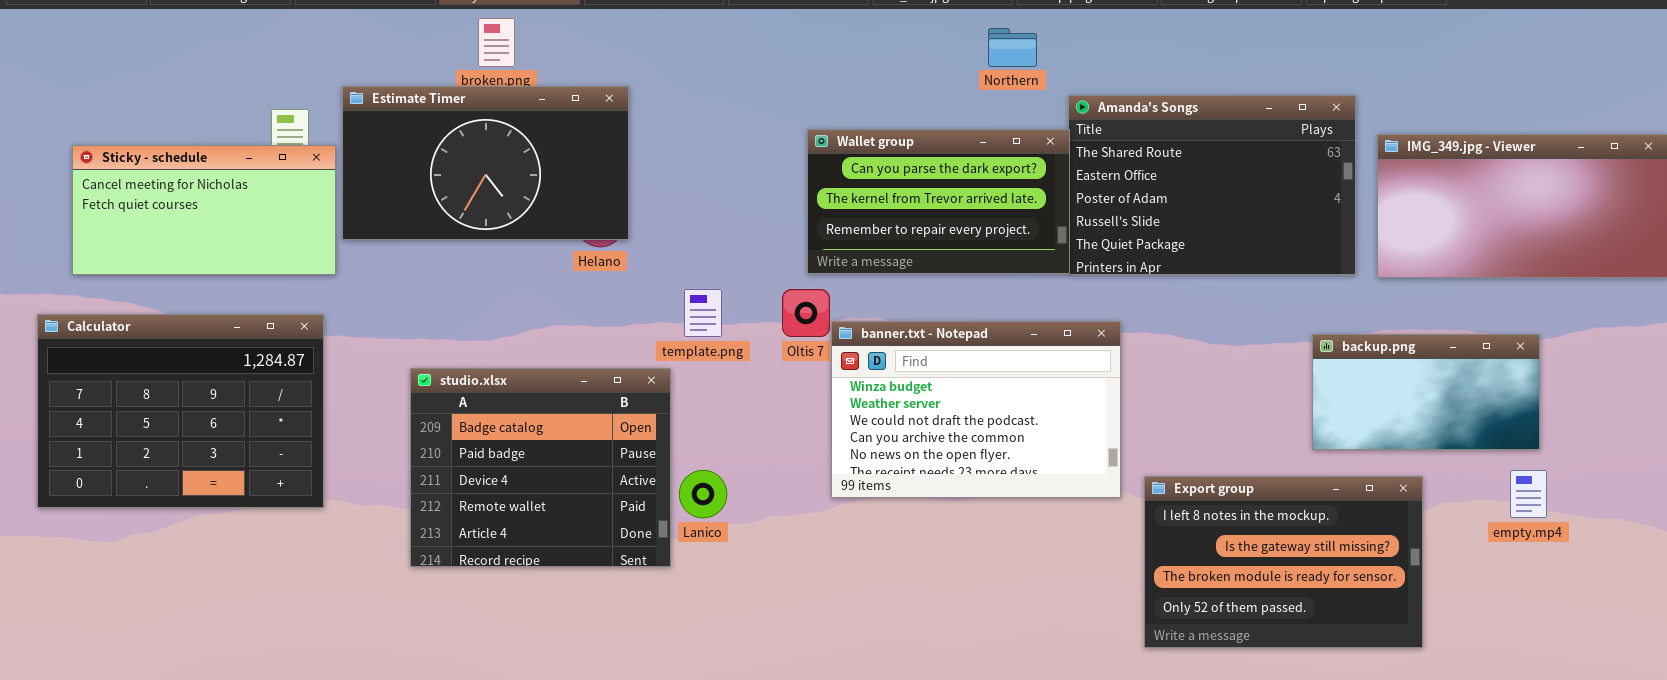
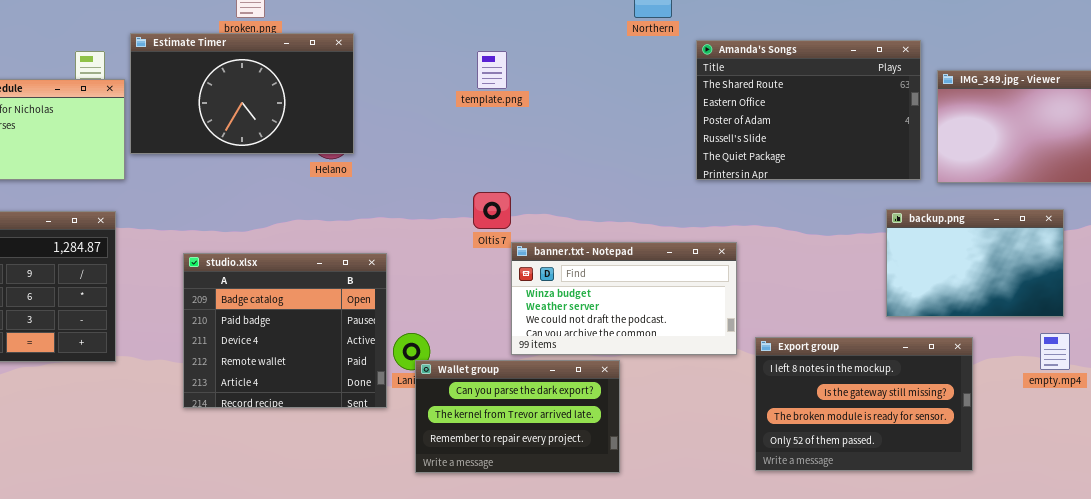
Wallet group: [807,129,1070,274] -> [415,360,620,473], moved
template.png: [684,289,722,337] -> [477,51,507,89], moved
banner.txt - Notepad: [831,321,1121,498] -> [511,242,737,355], resized
backup.png: [1312,334,1540,450] -> [886,209,1064,317], resized

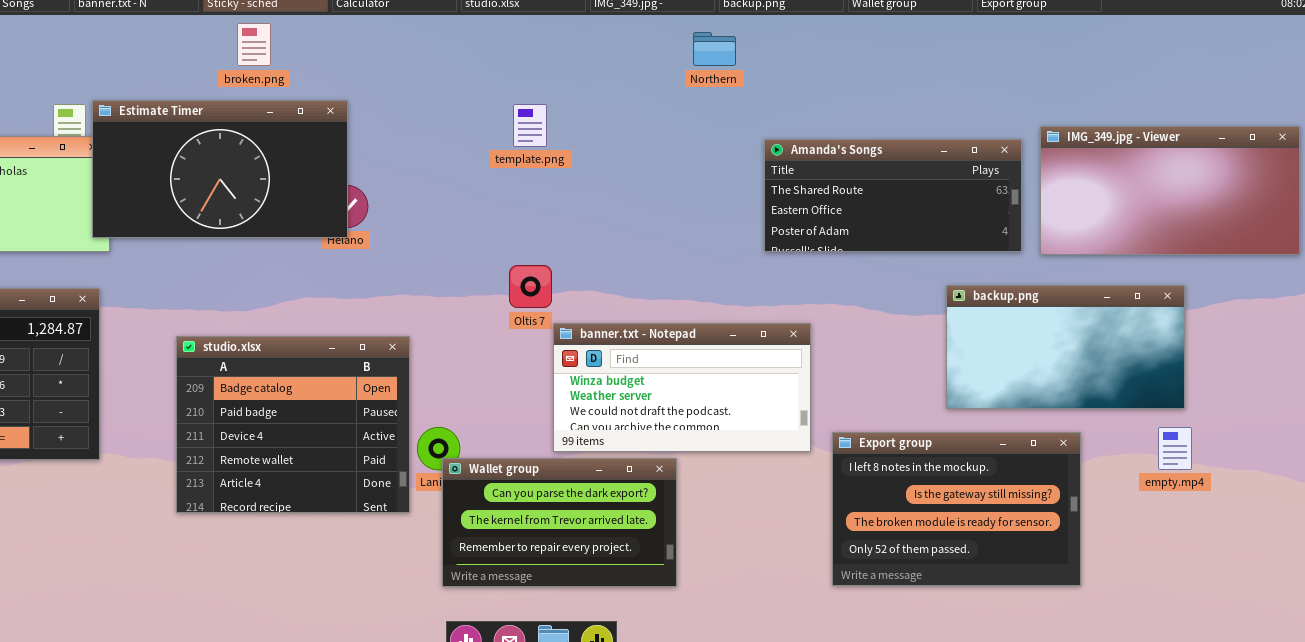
Estimate Timer: [130,33,354,154] -> [92,100,348,238], moved
Amanda's Songs: [696,40,921,180] -> [764,139,1022,252], resized
backup.png: [886,209,1064,317] -> [946,285,1185,409], resized

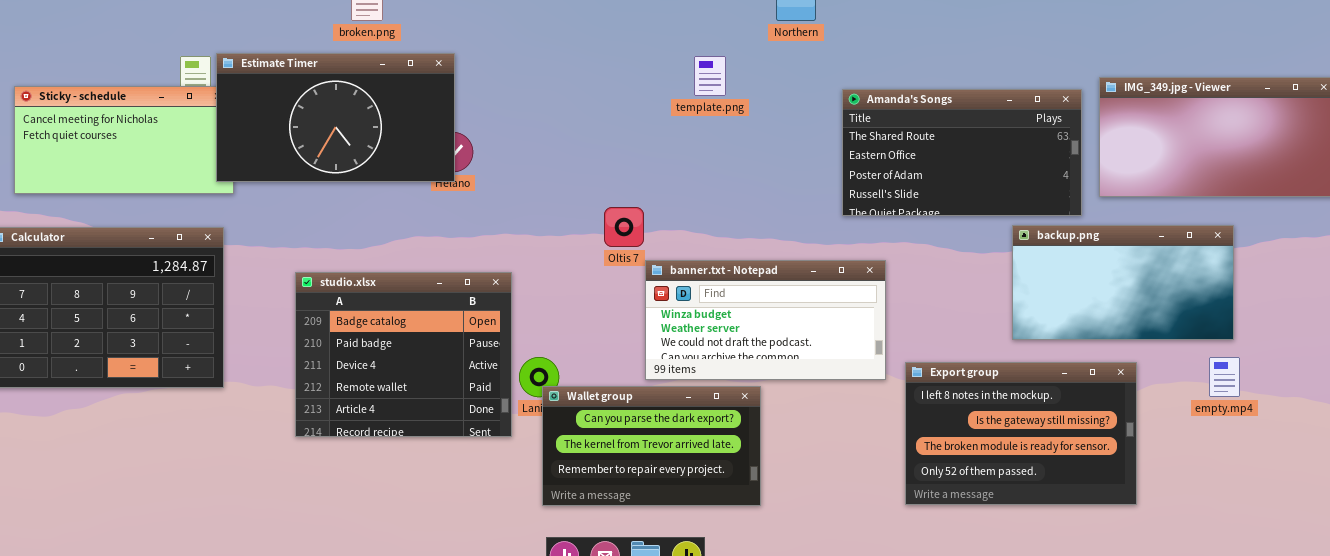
template.png: [513,104,547,147] -> [694,56,726,96], moved
Amanda's Songs: [764,139,1022,252] -> [842,89,1082,216], resized

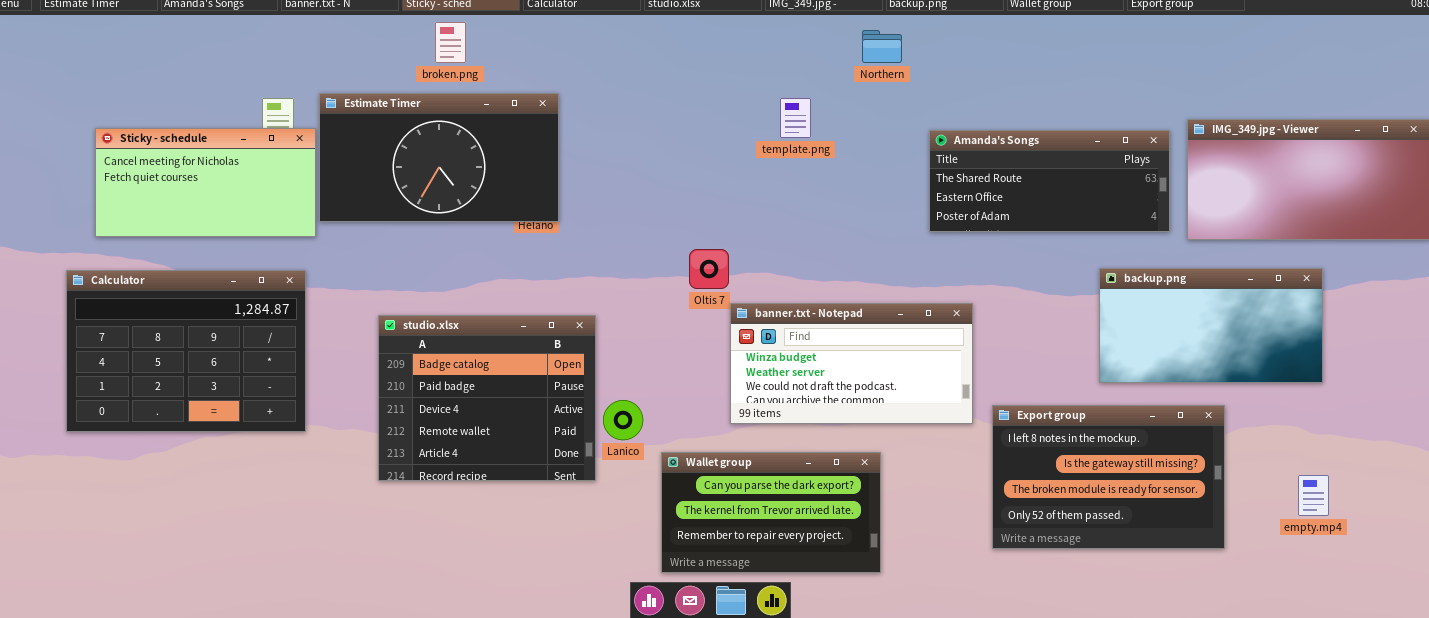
Estimate Timer: [216,53,455,182] -> [319,93,559,222], moved
Amanda's Songs: [842,89,1082,216] -> [929,130,1170,232], resized
empty.mp4: [1209,357,1240,397] -> [1298,475,1329,516], moved
Wallet group: [542,386,761,506] -> [661,452,881,573], moved

